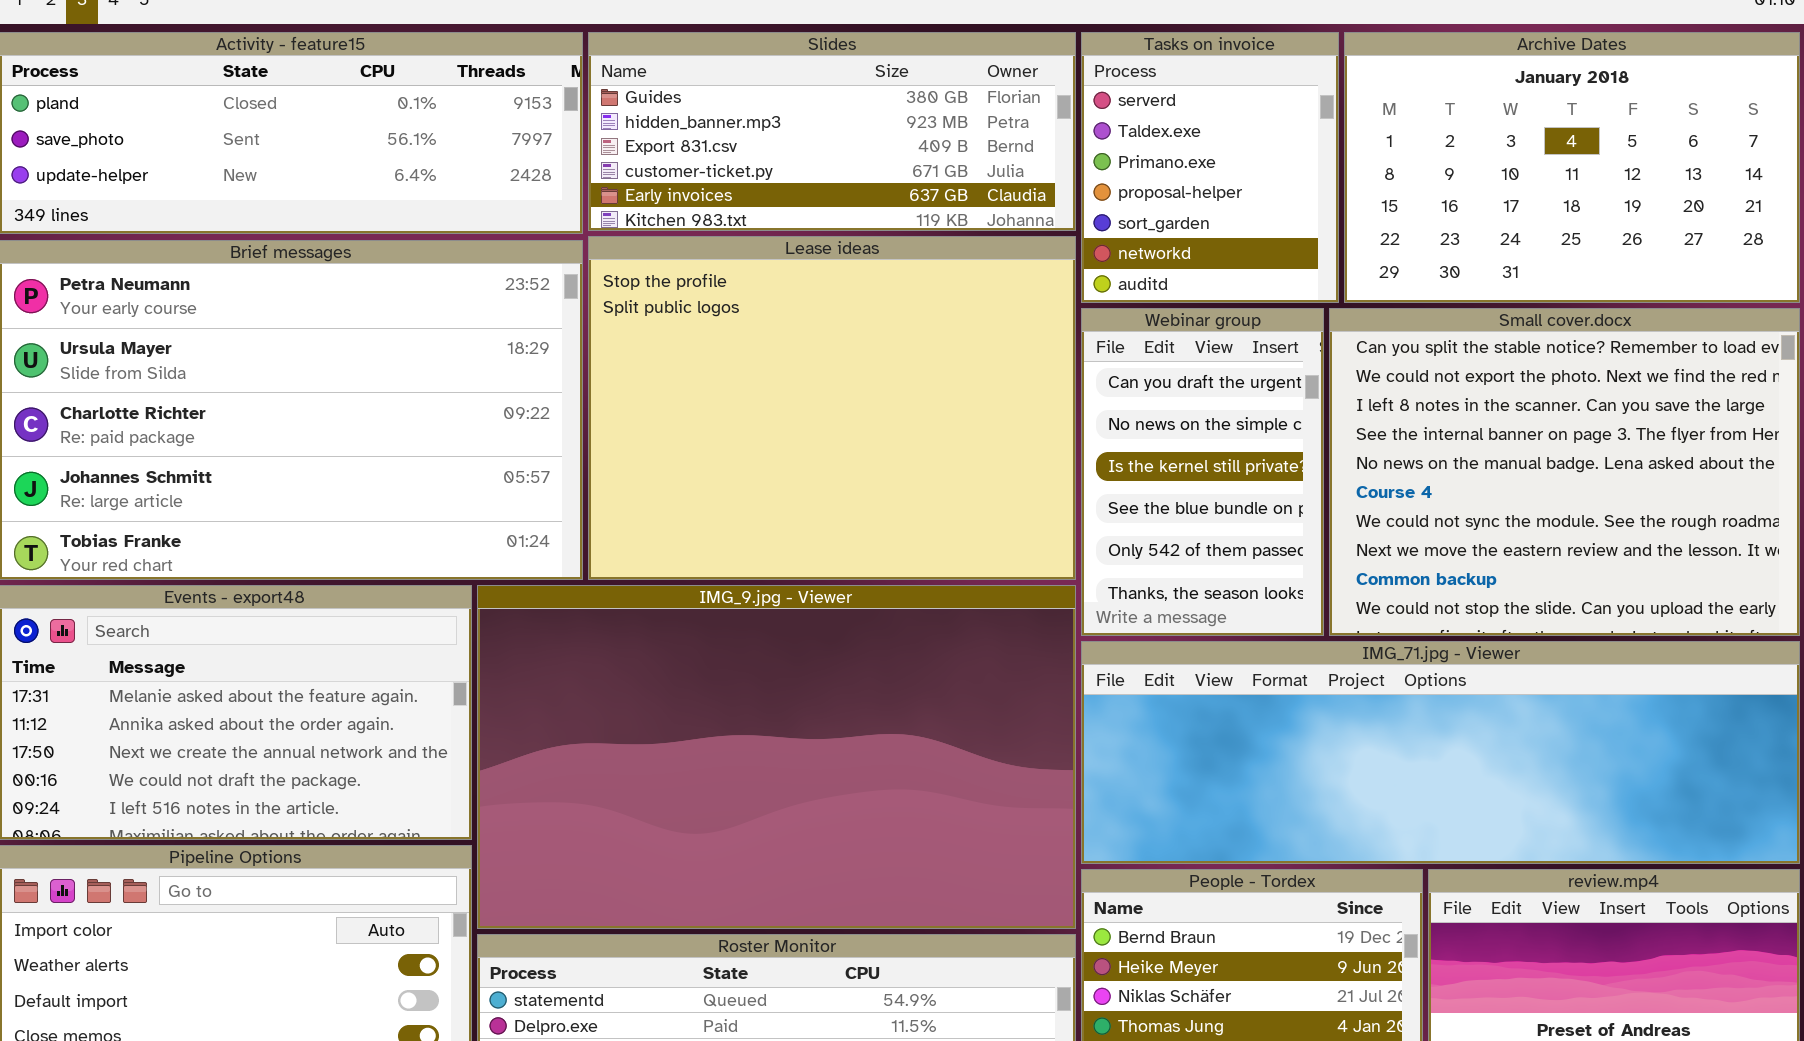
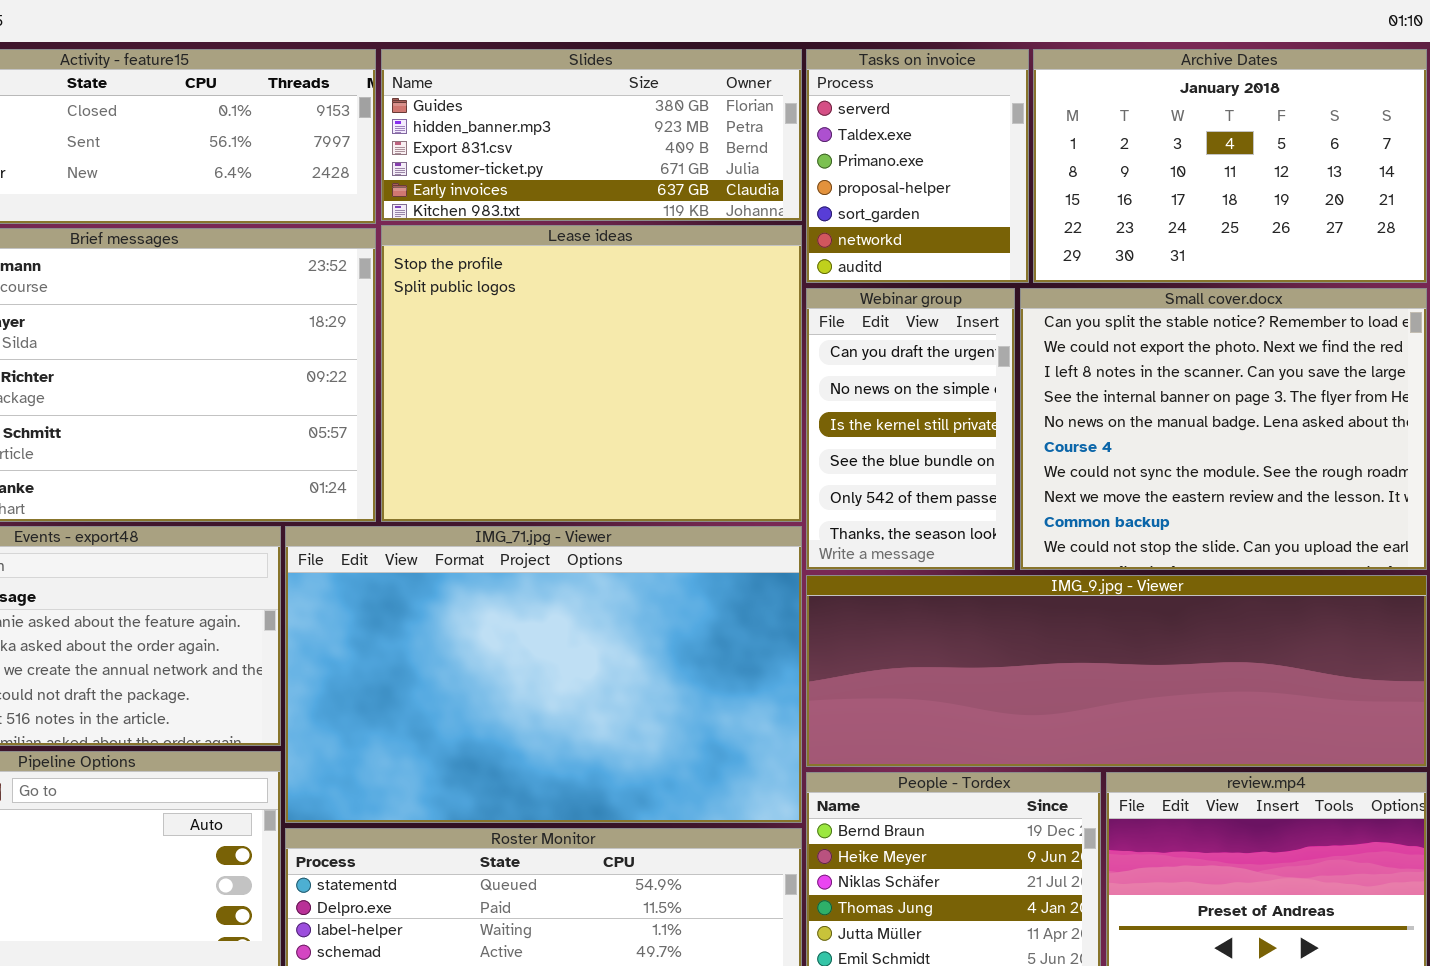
IMG_9.jpg - Viewer: [477,585,1076,929] -> [806,575,1427,767], moved, resized
IMG_71.jpg - Viewer: [1081,641,1800,864] -> [285,526,802,823], moved, resized

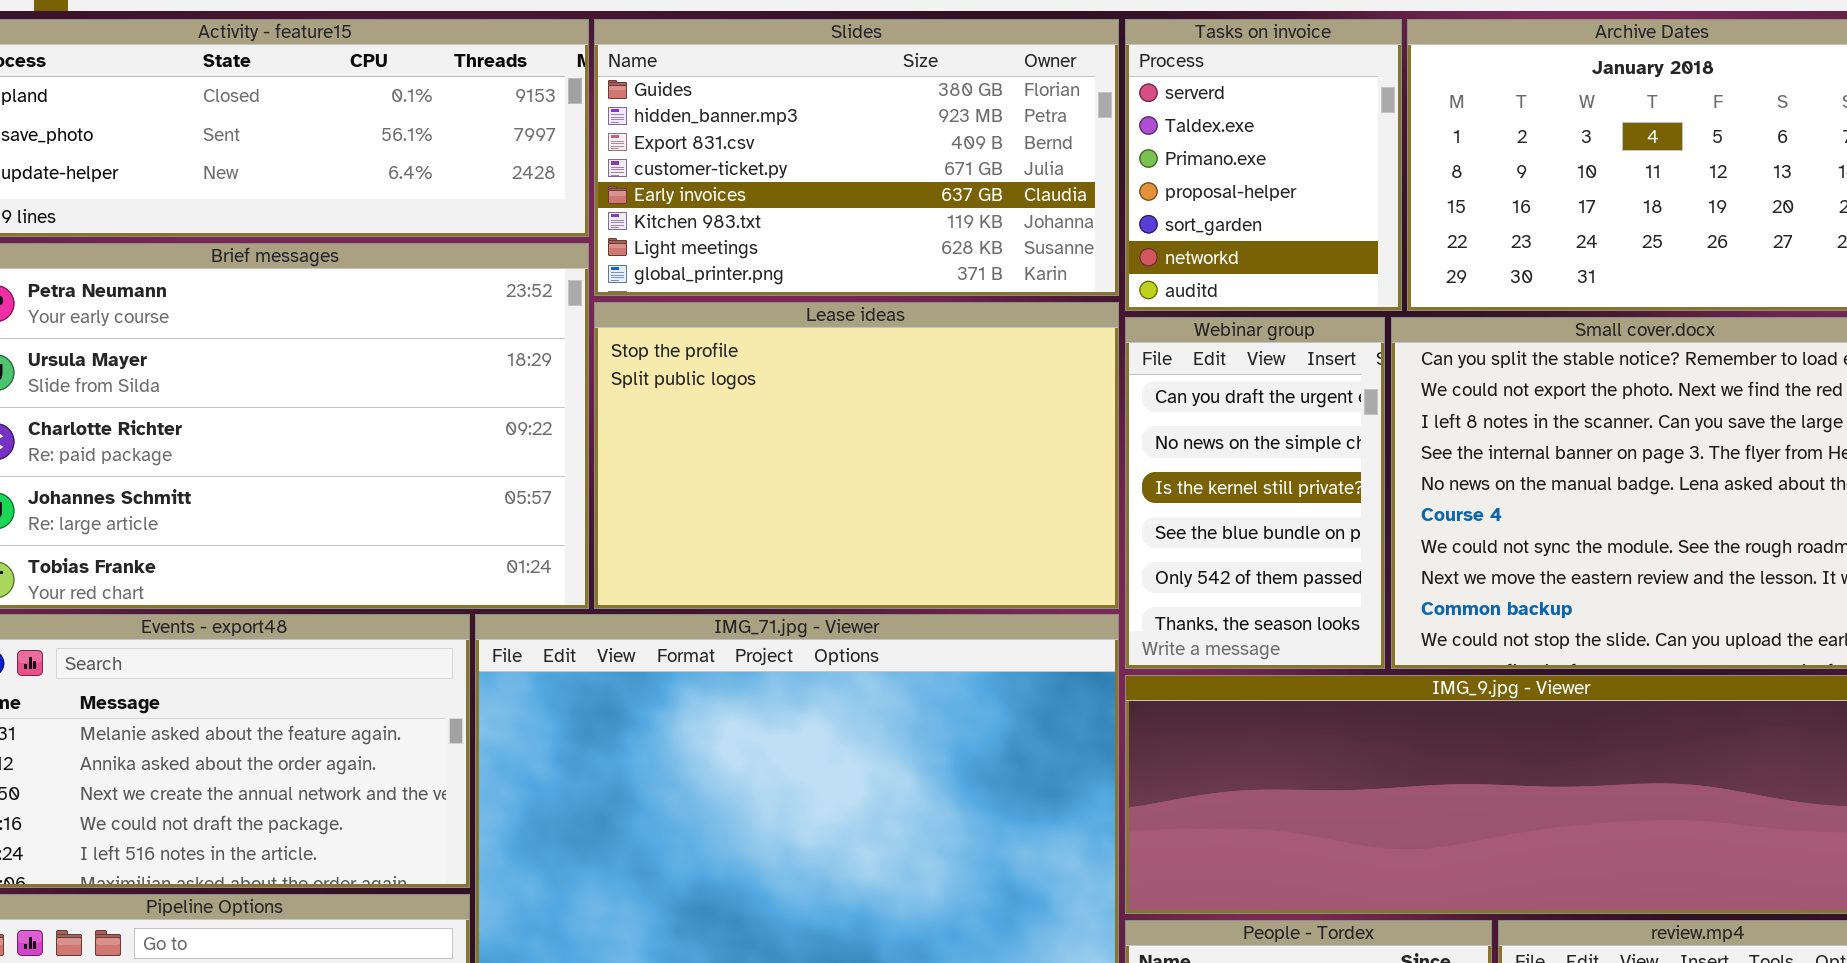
Slides: [381,49,802,221] -> [594,19,1119,296], resized
Lease ideas: [381,225,802,522] -> [594,302,1119,609], resized

